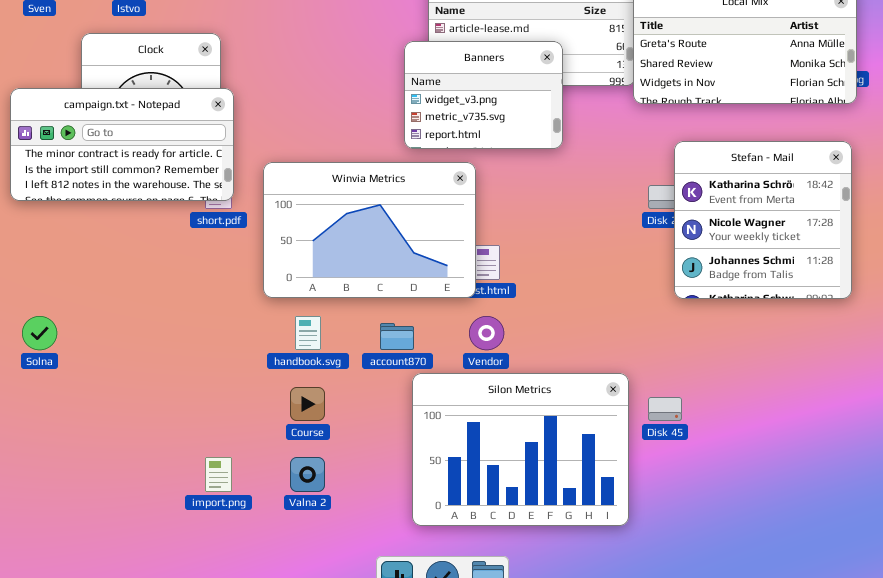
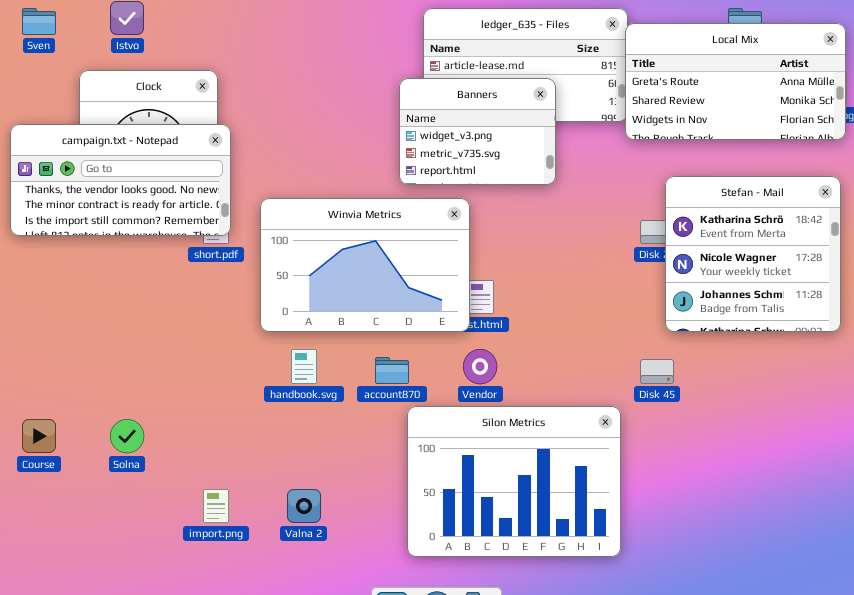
campaign.txt - Notepad: [10,88,234,201] -> [10,124,231,236], scrolled up 1 row
Solna: [22,316,57,350] -> [110,419,144,453], moved
Course: [290,387,325,421] -> [22,419,56,453], moved
Disk 45: [648,397,682,421] -> [640,359,674,384], moved

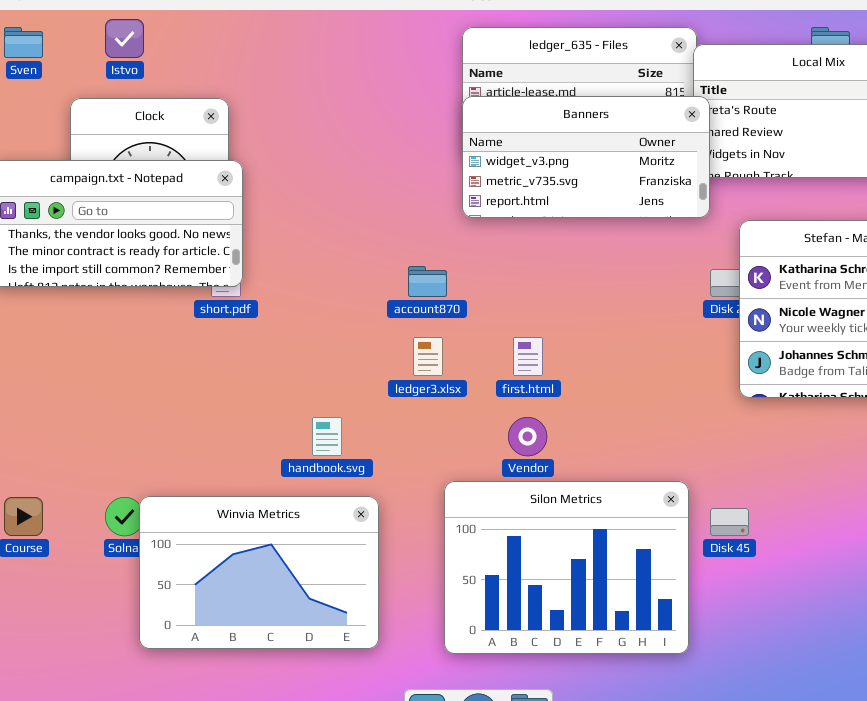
Banners: [399,78,556,185] -> [462,96,710,218], moved, resized
Winvia Metrics: [260,198,470,332] -> [139,496,379,649], moved
account870: [375,357,409,384] -> [408,266,447,297], moved
Disk 45: [640,359,674,384] -> [710,508,749,536], moved

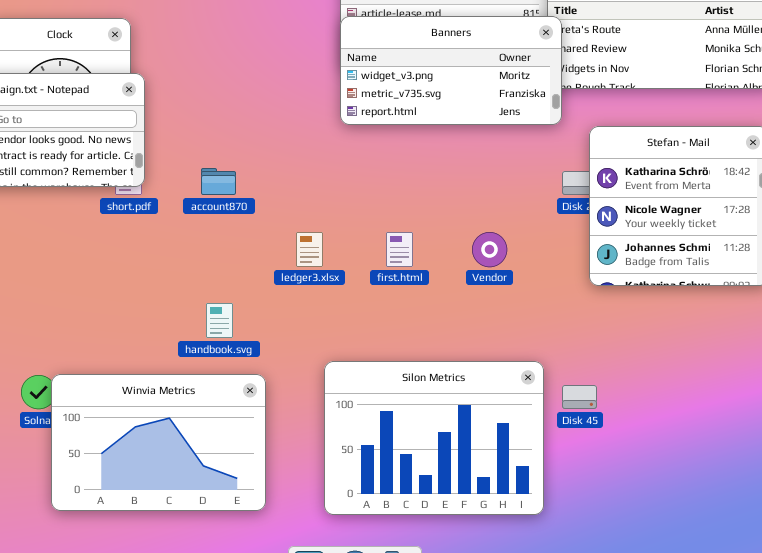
account870: [408,266,447,297] -> [201,168,236,195], moved
Vendor: [508,417,547,456] -> [472,232,507,267], moved

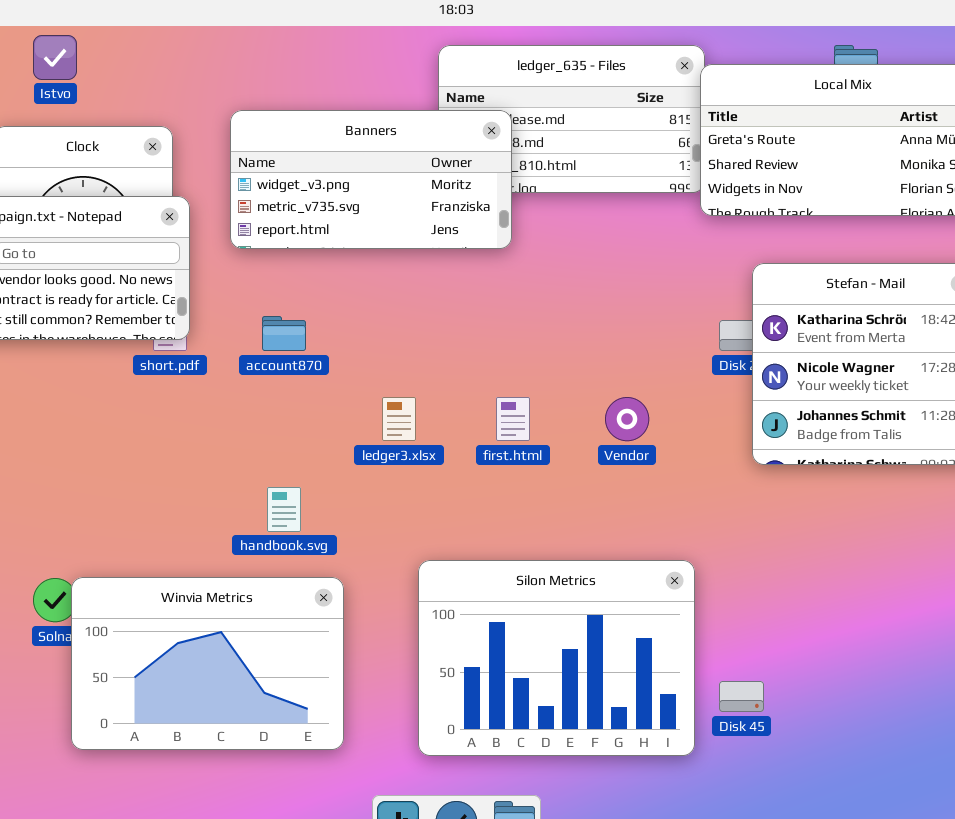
Banners: [340,16,562,125] -> [230,110,512,249], moved
Disk 45: [562,385,597,409] -> [719,681,764,712], moved

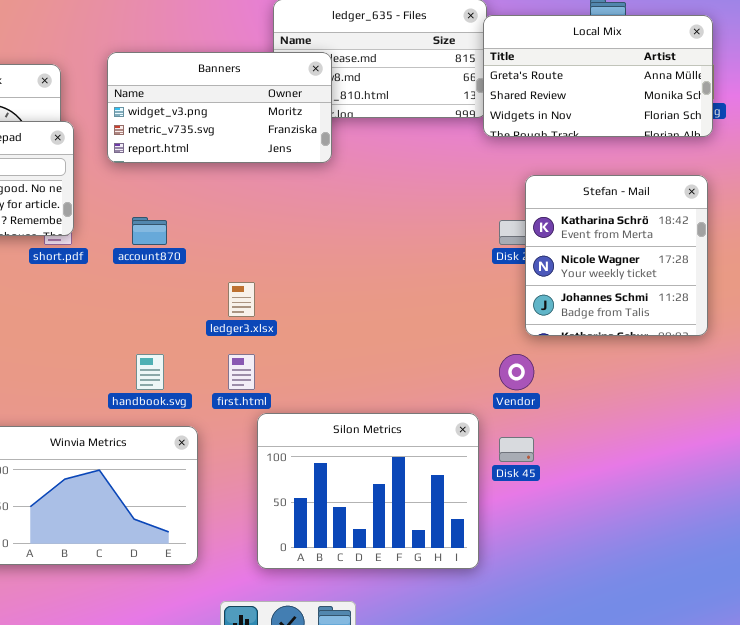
first.html: [496,397,530,441] -> [228,354,255,390], moved
Vendor: [605,397,649,441] -> [499,354,534,390], moved
Disk 45: [719,681,764,712] -> [499,437,534,462], moved

